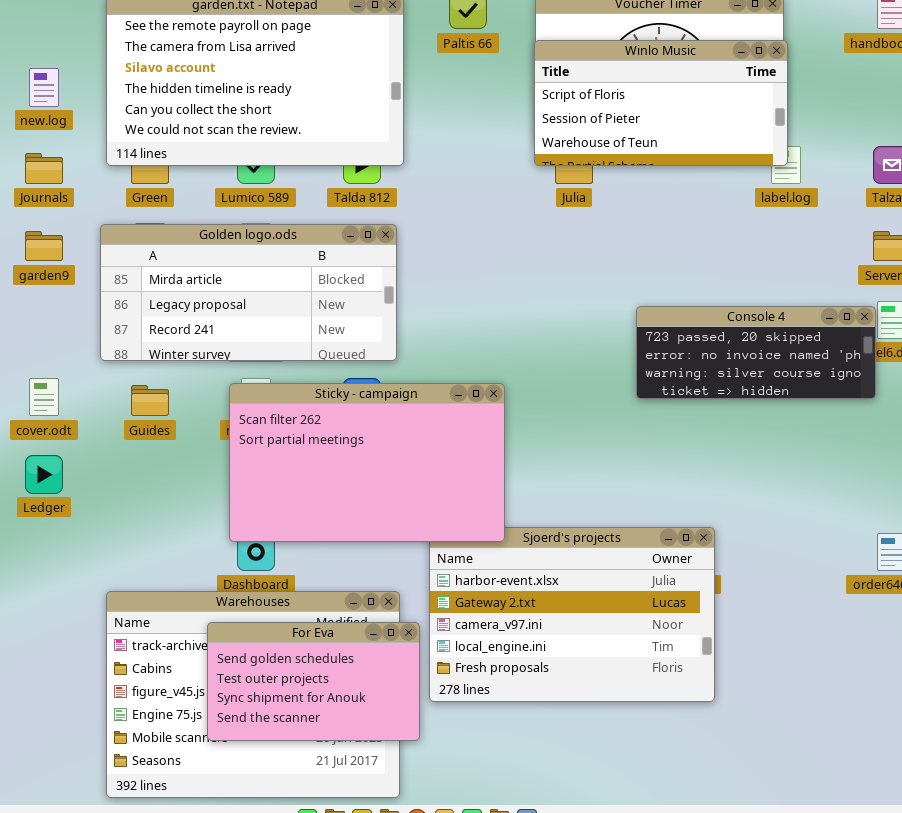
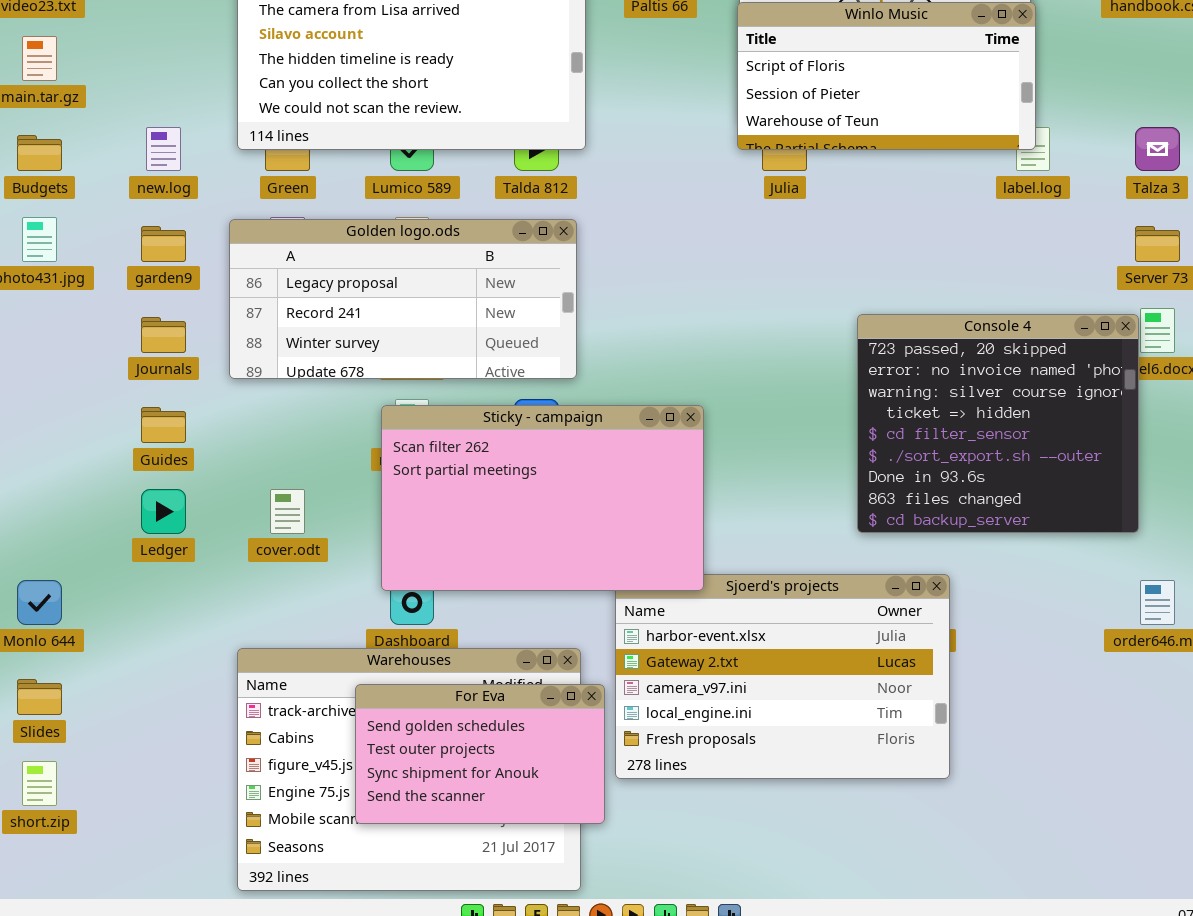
new.log: [29,68,59,107] -> [146,127,181,171], moved
Journals: [25,153,63,184] -> [141,317,186,353], moved
Golden logo.ods: [100,224,397,361] -> [229,219,577,379], scrolled down 1 row
Console 4: [636,306,876,399] -> [857,314,1139,533], resized
cover.odt: [29,378,59,416] -> [270,489,305,534], moved
Guides: [131,385,169,416] -> [141,407,186,443], moved

